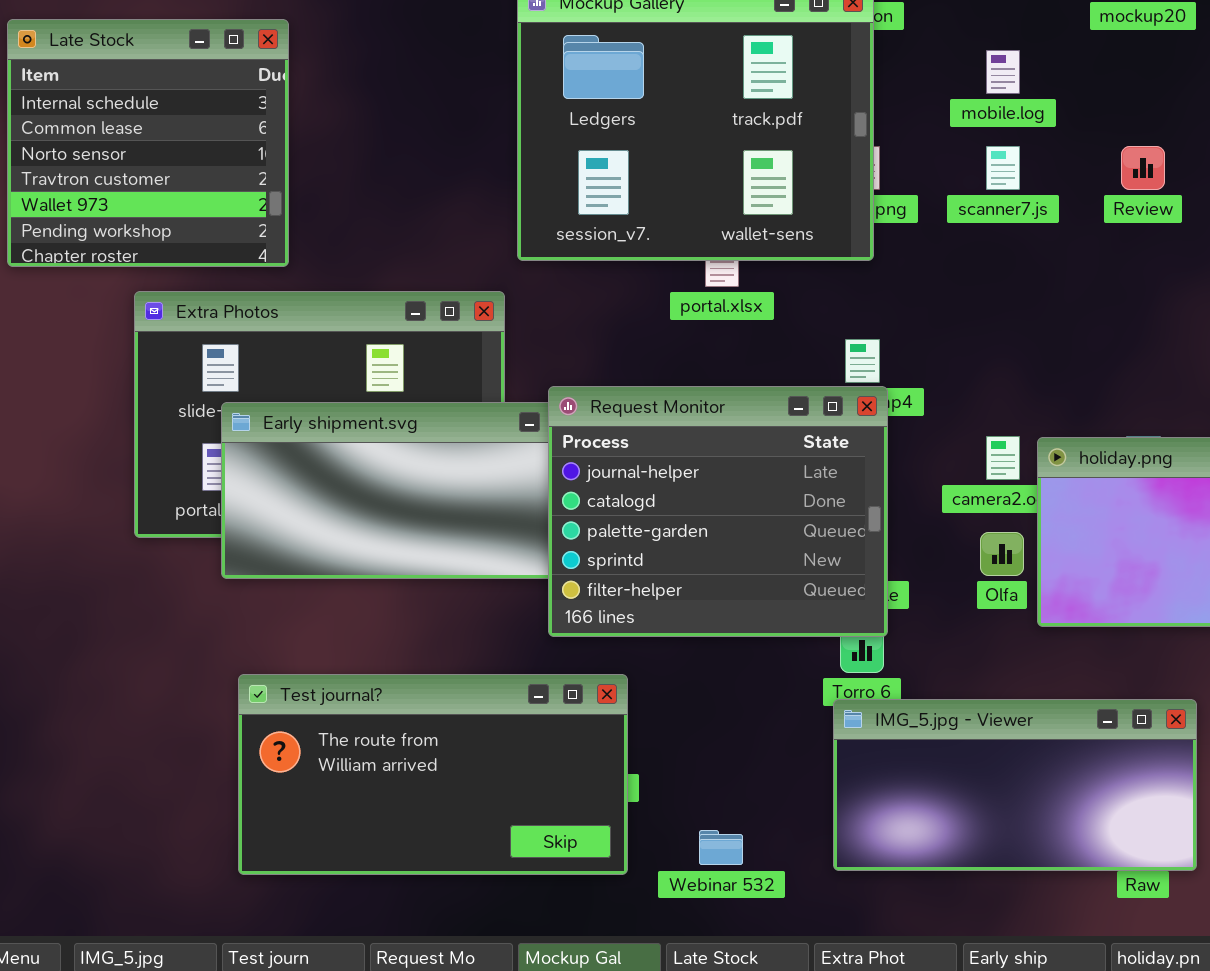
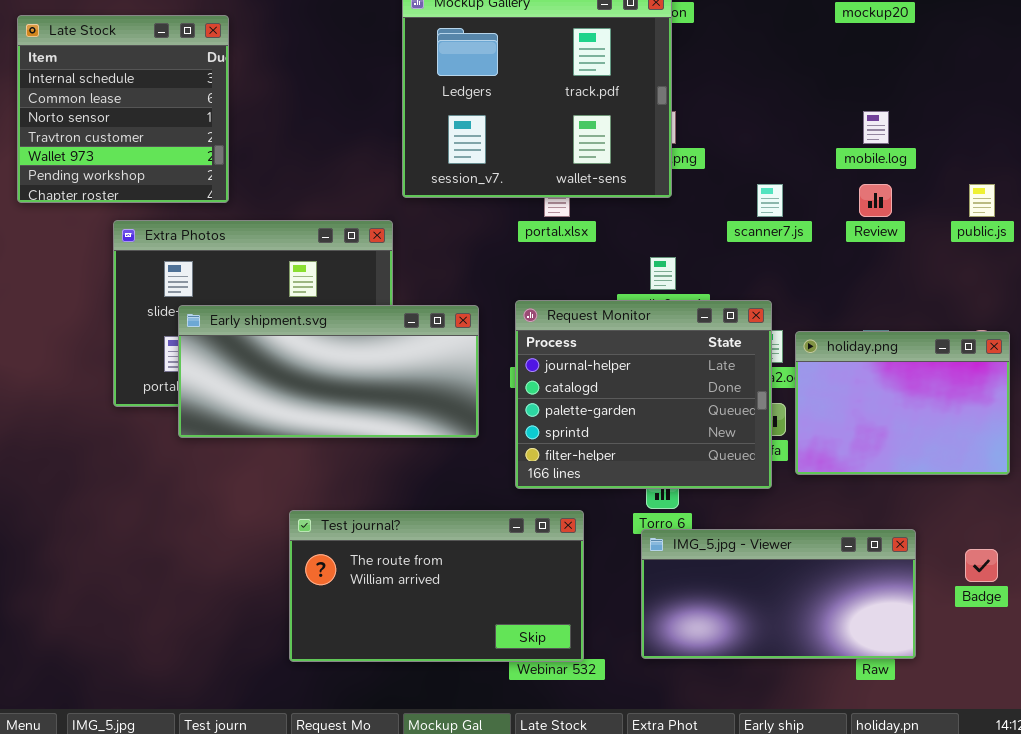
mobile.log: [986,50,1020,94] -> [863,111,889,144], moved
scanner7.js: [986,146,1020,190] -> [757,184,783,217], moved
Review: [1121,146,1165,190] -> [859,184,892,217], moved
Request Monitor: [548,386,888,637] -> [515,300,772,489], moved
Test journal?: [238,674,628,875] -> [289,510,584,662], moved

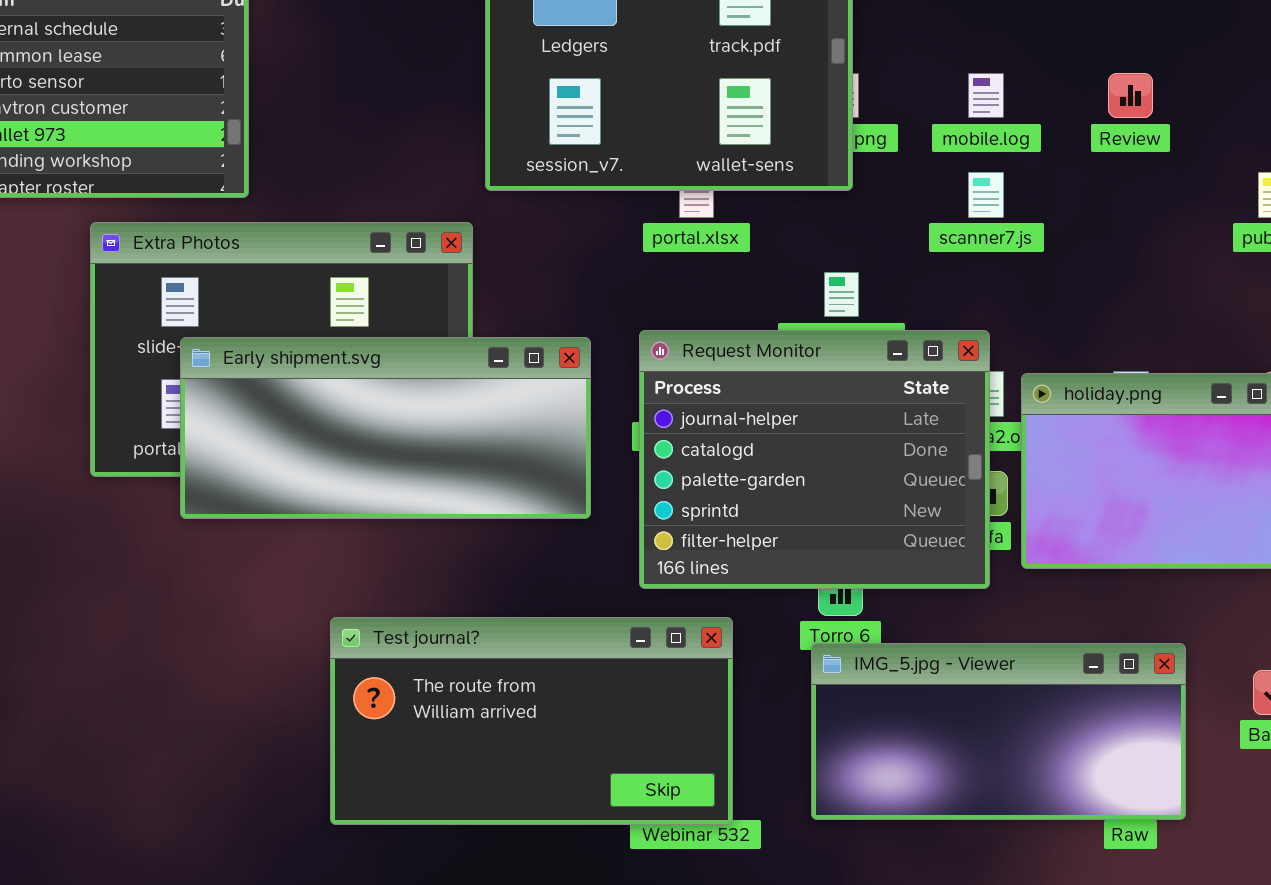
mobile.log: [863,111,889,144] -> [968,73,1004,118], moved
Review: [859,184,892,217] -> [1108,73,1153,118], moved

